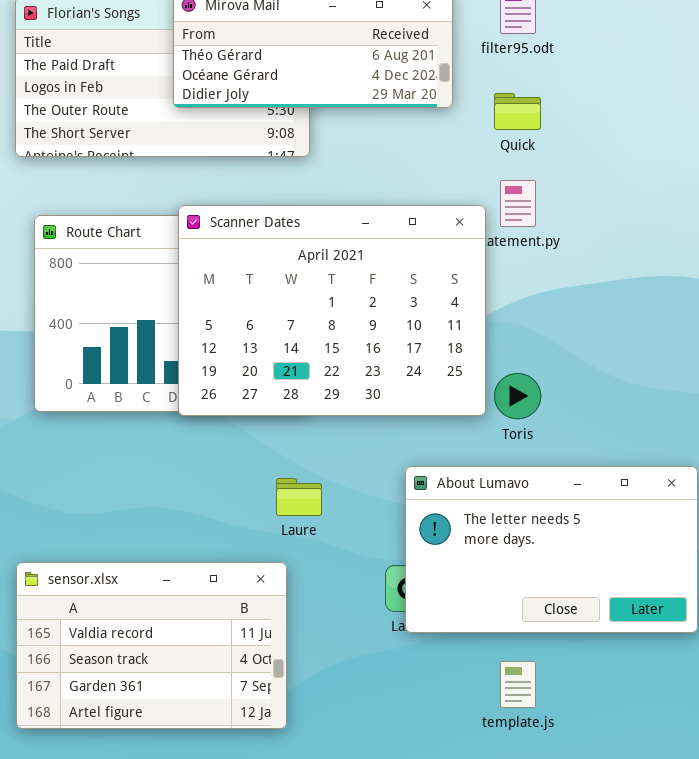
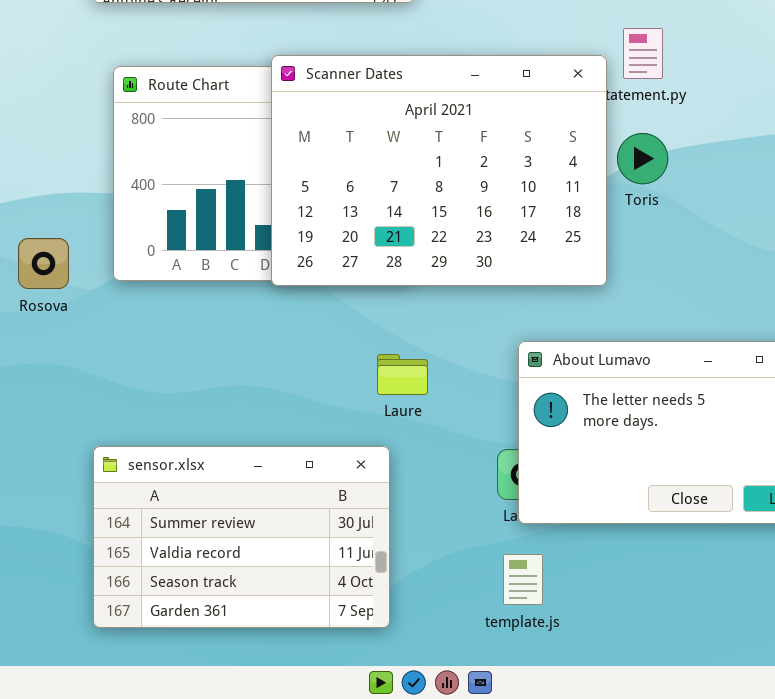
Toris: [494,373,541,419] -> [617,133,668,184], moved
sensor.xlsx: [16,562,287,729] -> [93,446,390,628], scrolled up 1 row
template.js: [500,661,536,708] -> [503,554,543,605], moved

